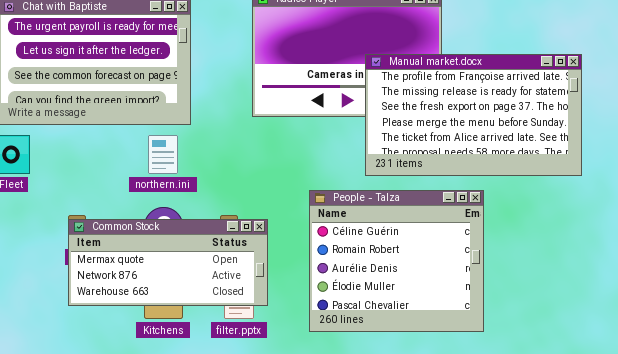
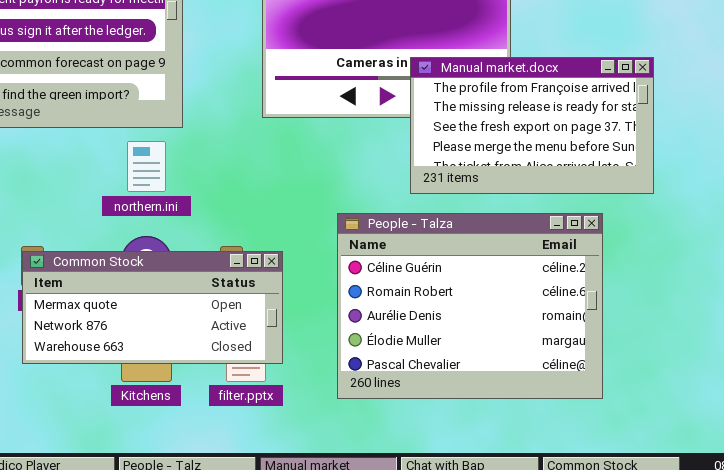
Manual market.docx: [365,54,582,176] -> [410,57,654,194], resized
People - Talza: [309,190,484,332] -> [337,213,603,399], resized

